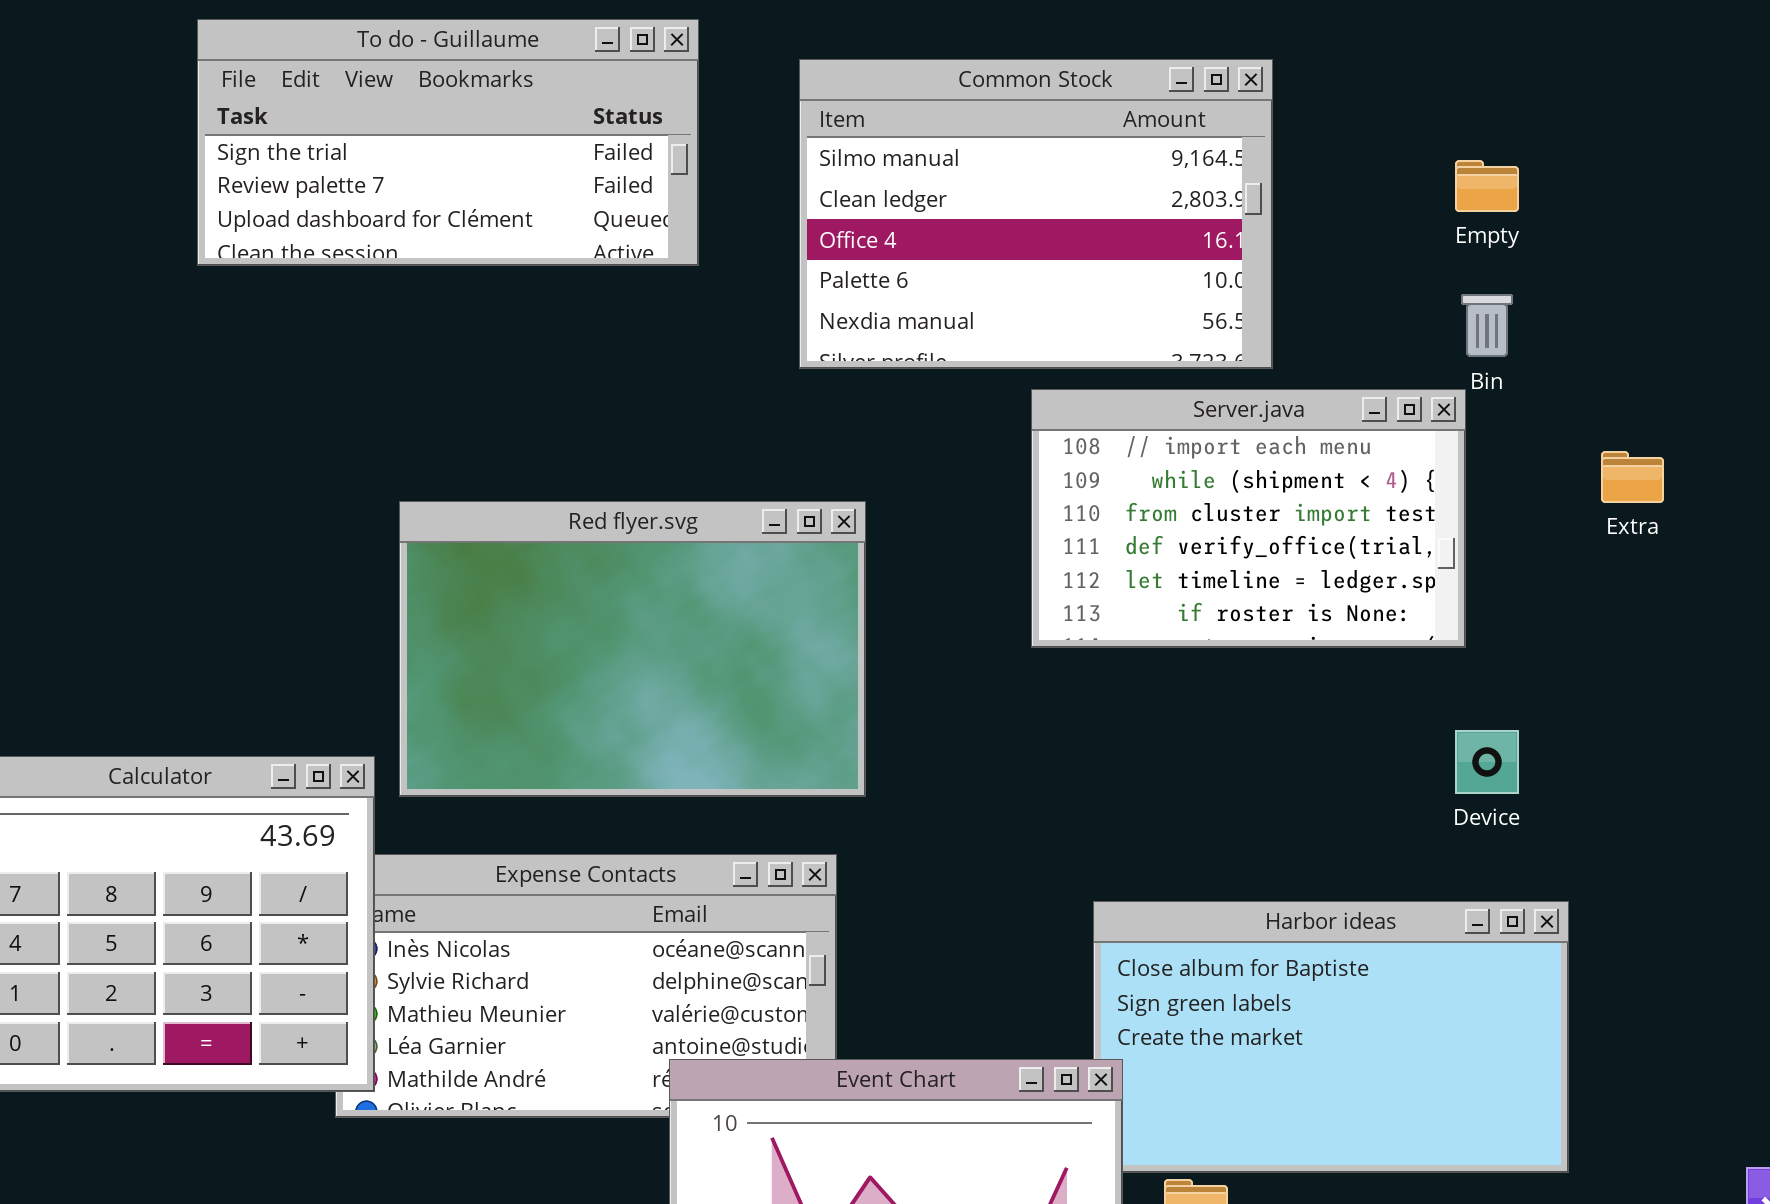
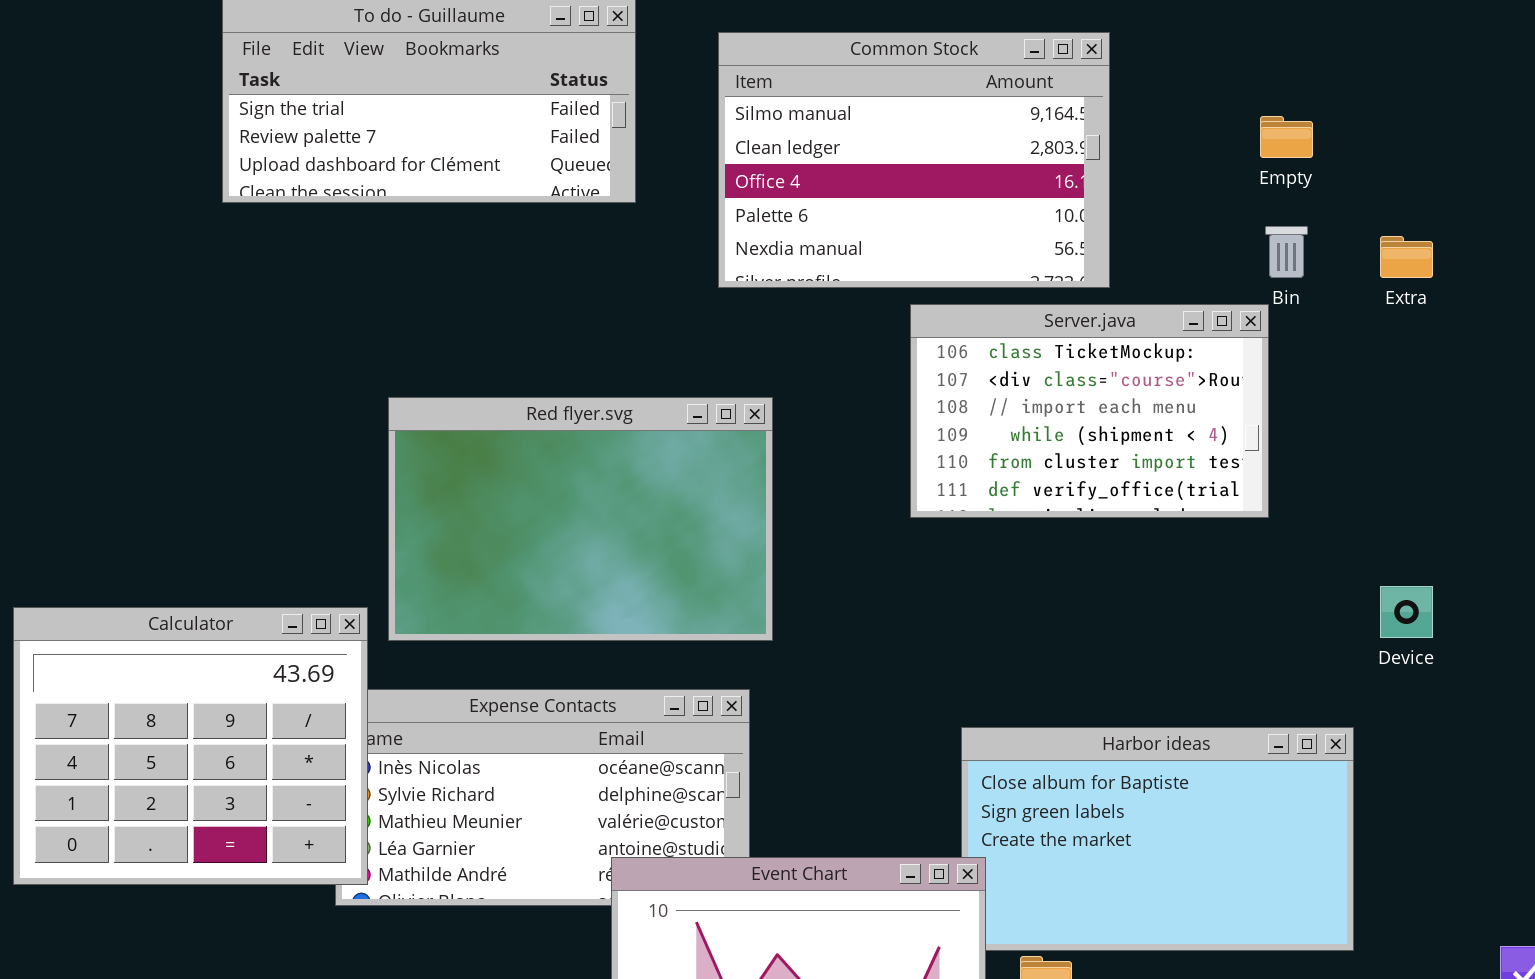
Server.java: [1031,389,1466,648] -> [910,304,1269,518], scrolled up 2 rows
Extra: [1601,451,1664,503] -> [1380,236,1433,278], moved
Device: [1455,730,1519,794] -> [1380,586,1433,638], moved

